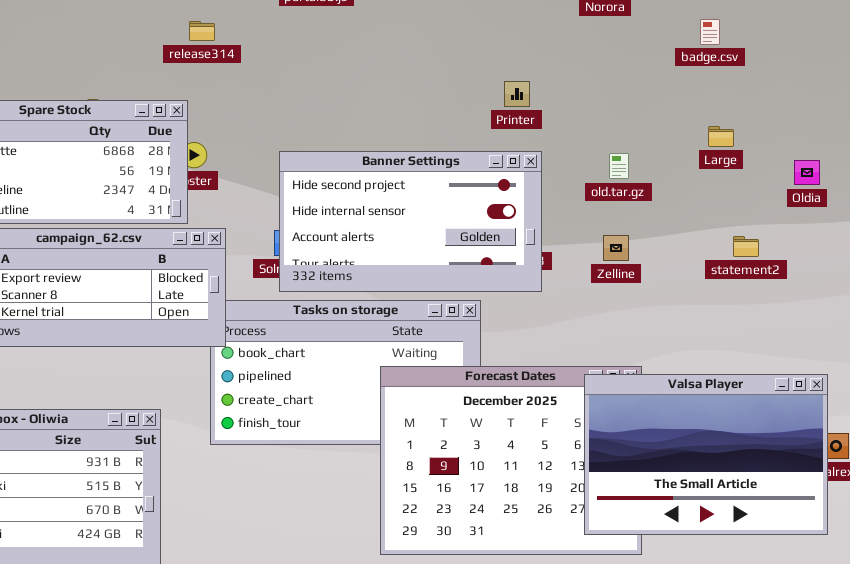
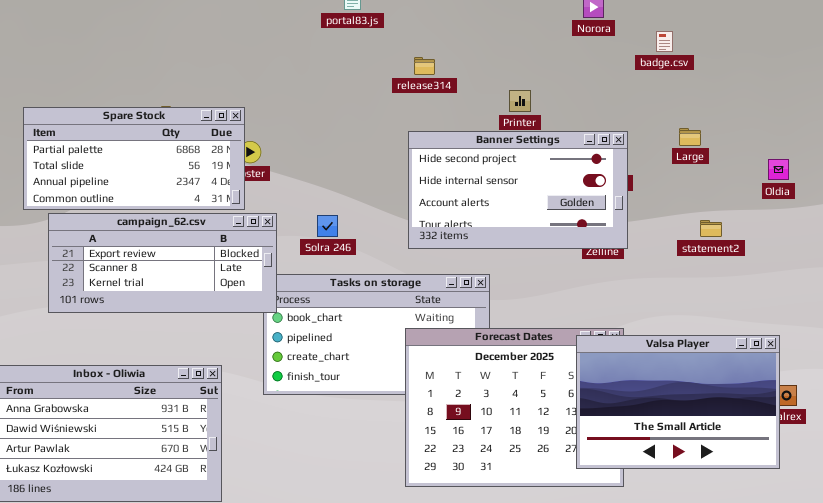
badge.csv: [700,19,720,45] -> [656,31,673,52], moved
release314: [189,21,215,41] -> [414,57,435,75], moved
Banner Settings: [279,151,542,292] -> [408,131,628,249], moved
Oldia: [794,160,820,185] -> [768,159,789,180], moved

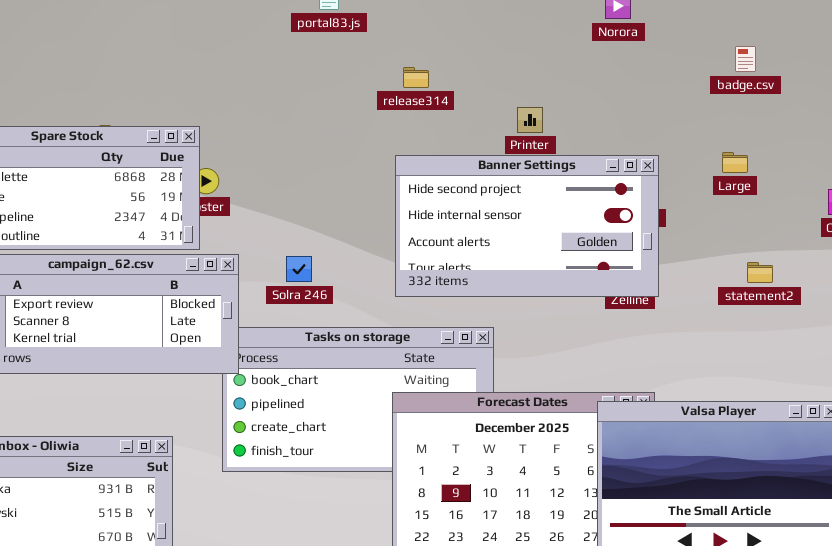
badge.csv: [656,31,673,52] -> [735,46,756,72], moved

